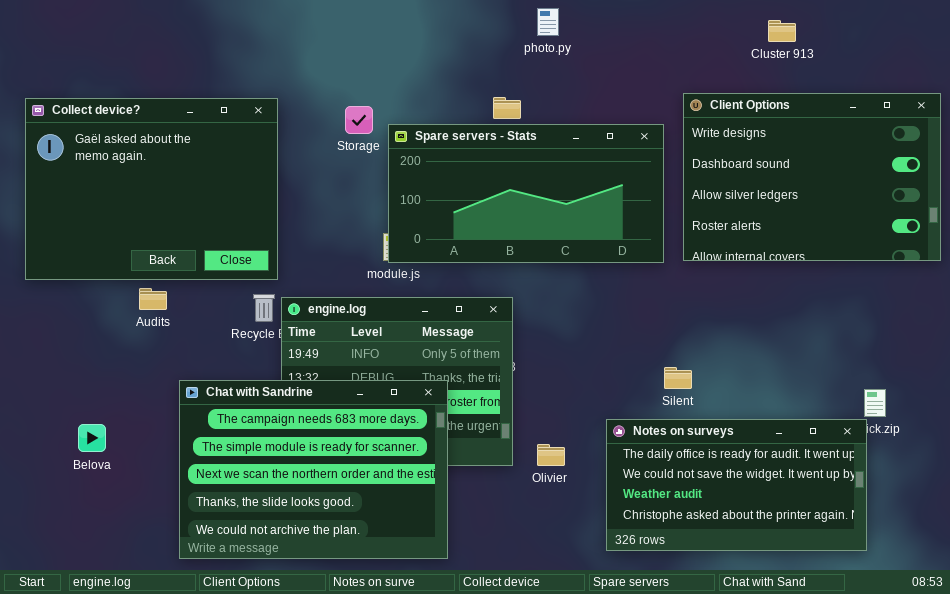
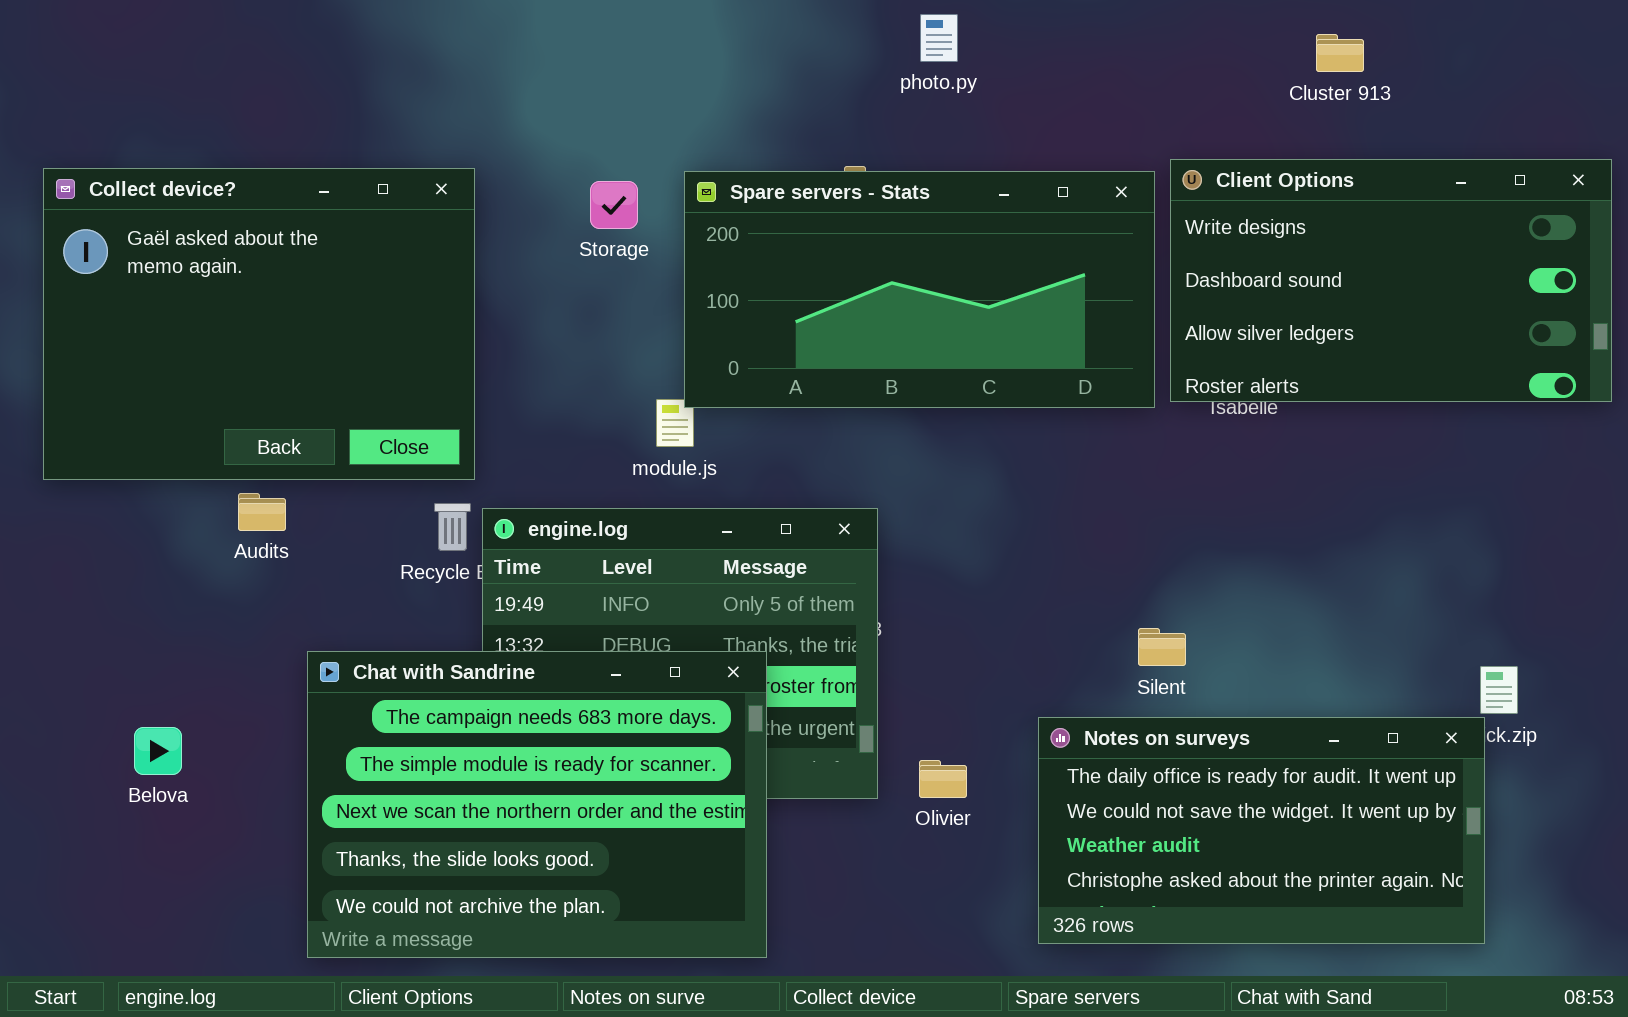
Client Options: [683,93,941,261] -> [1170,159,1612,402], resized
Spare servers - Stats: [388,124,664,263] -> [684,171,1155,408], moved

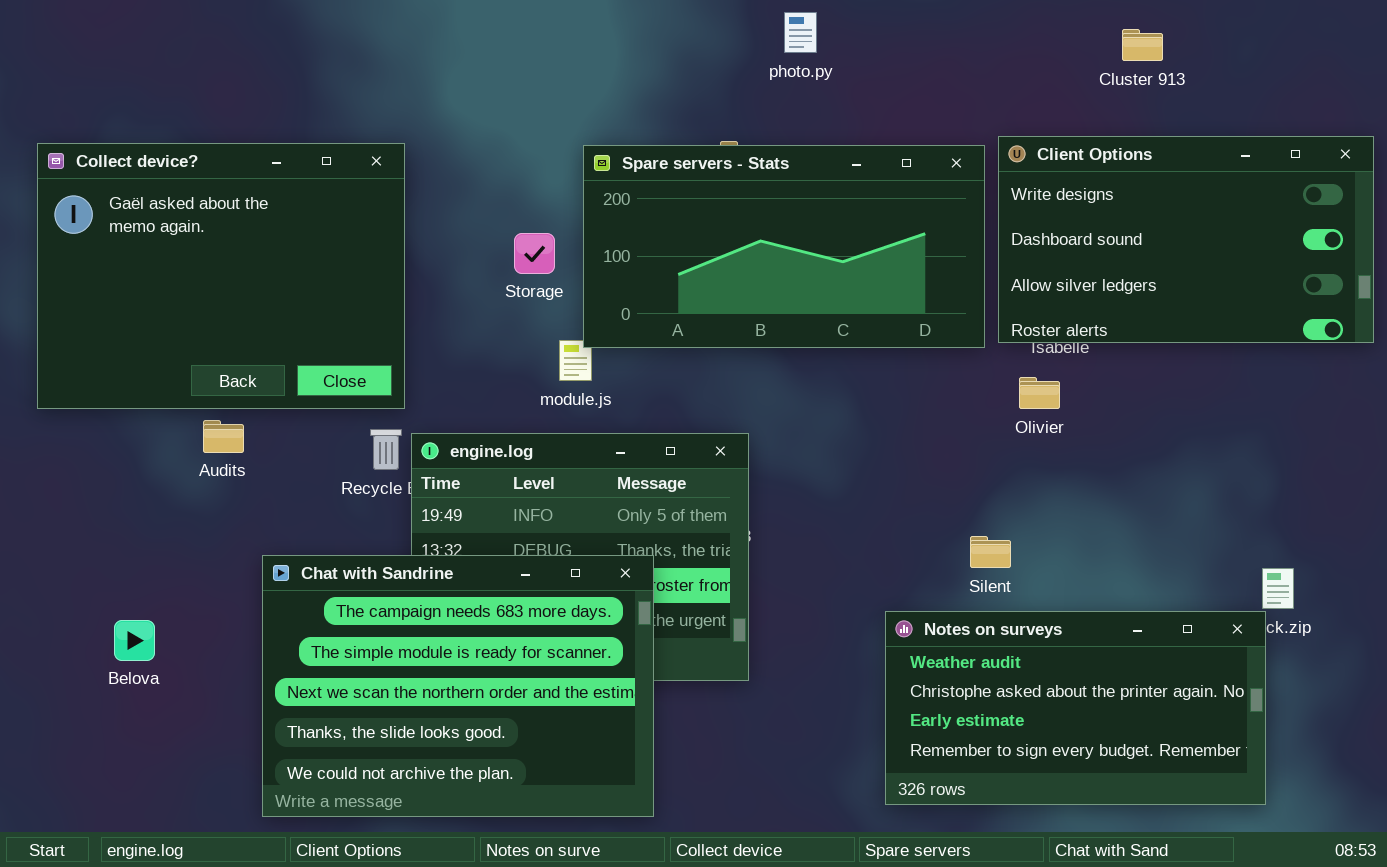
Storage: [590,181,638,229] -> [514,233,555,274], moved
Notes on surveys: [1038,717,1485,944] -> [885,611,1266,805], scrolled down 2 rows
Olivier: [919,760,967,798] -> [1019,377,1060,409], moved

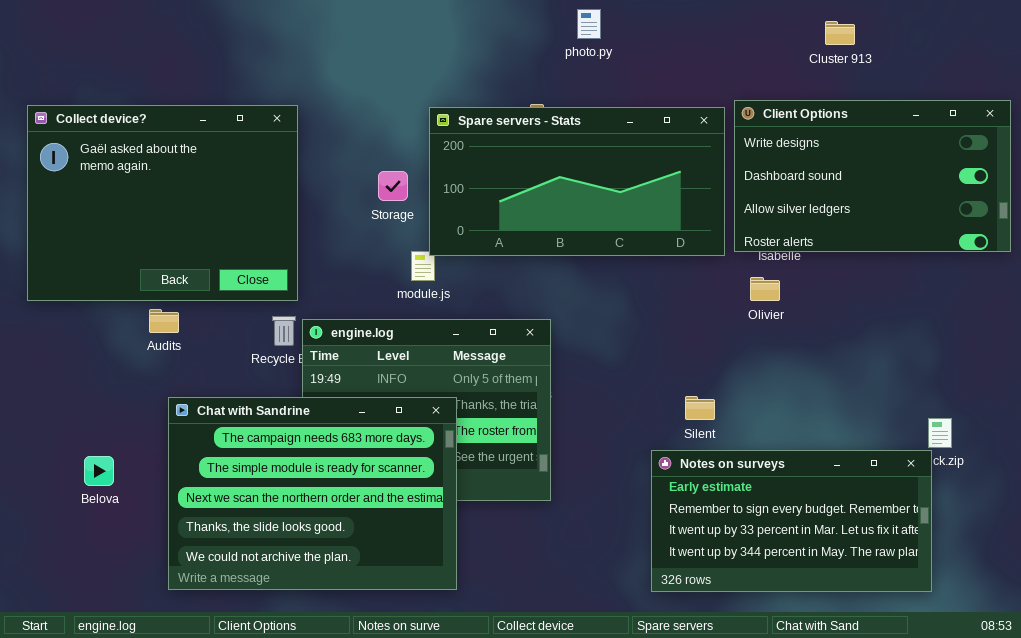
Silent: [970,536,1011,568] -> [685,396,715,420], moved
Chat with Sandrine: [262,555,654,817] -> [168,397,457,590], moved
Notes on surveys: [885,611,1266,805] -> [651,450,932,592], scrolled down 2 rows

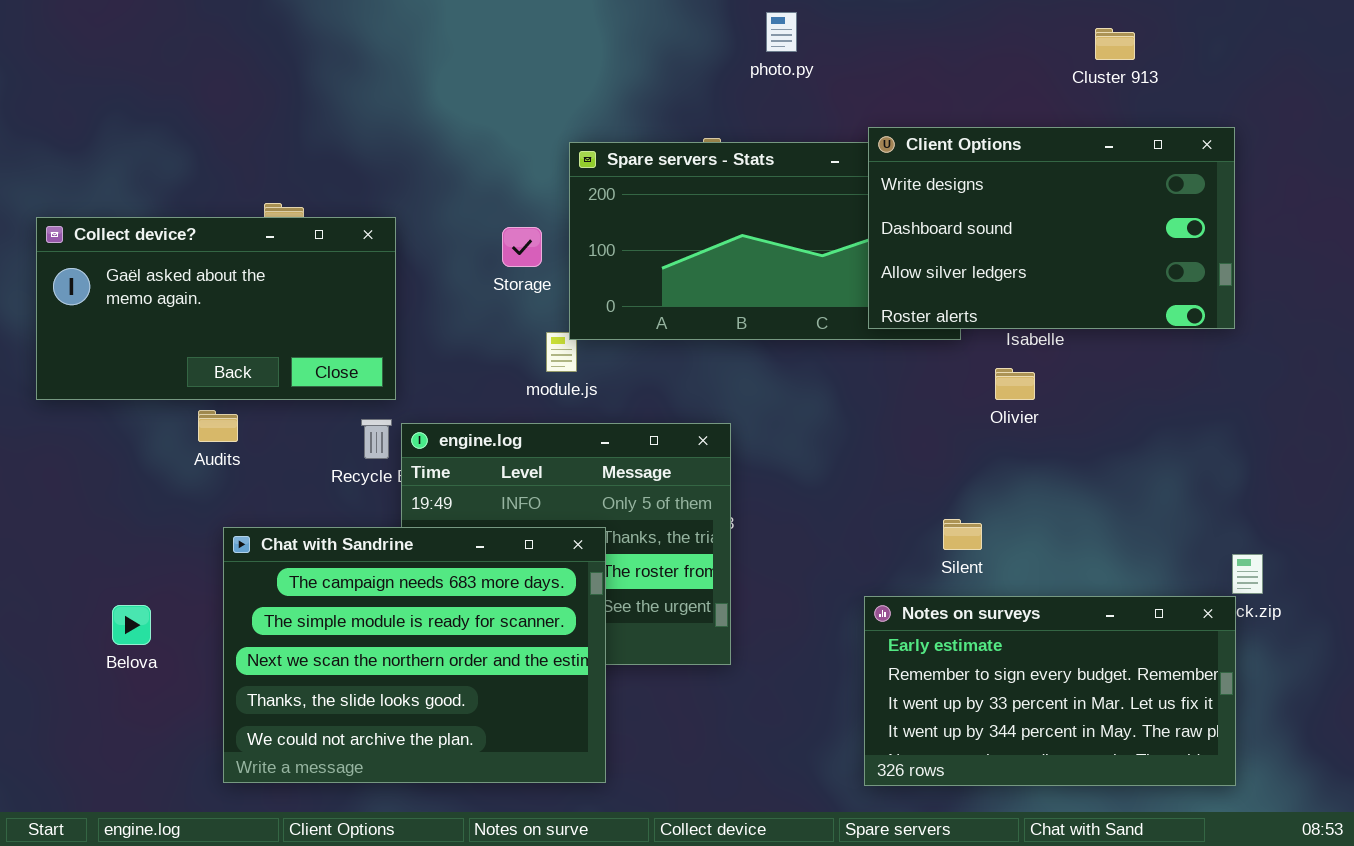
Client Options: [734,100,1011,252] -> [868,127,1235,329], moved
Collect device?: [27,105,298,301] -> [36,217,396,400], resized
Silent: [685,396,715,420] -> [943,519,982,550], moved

